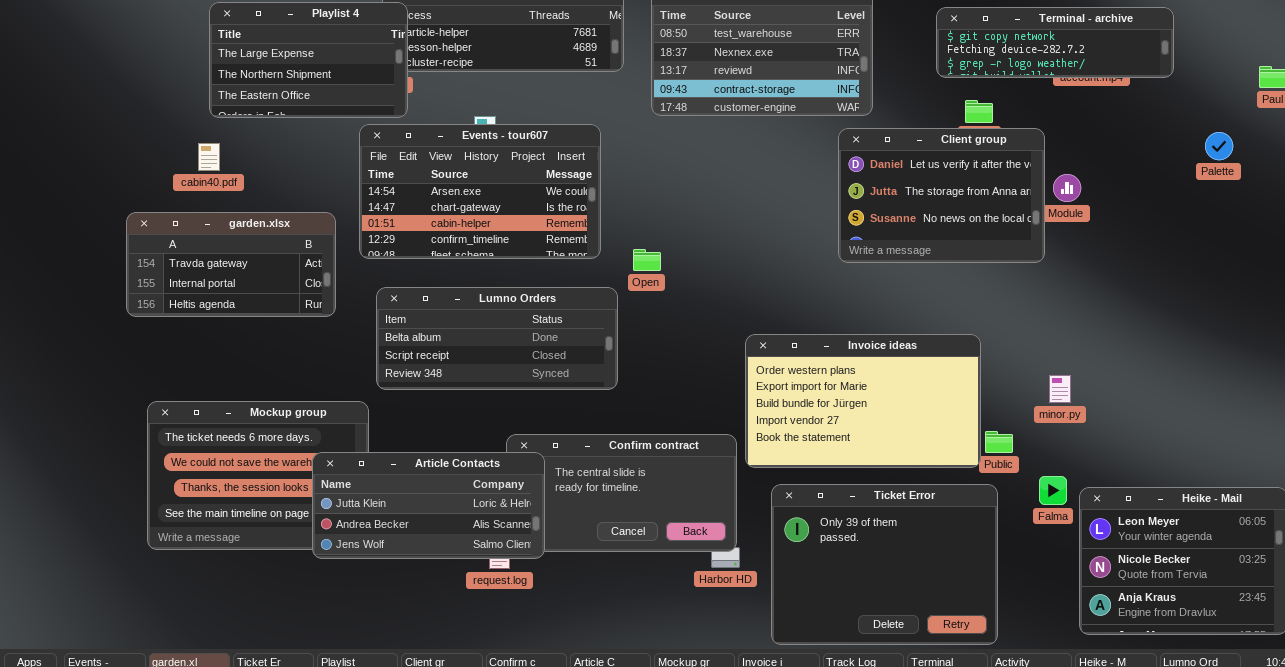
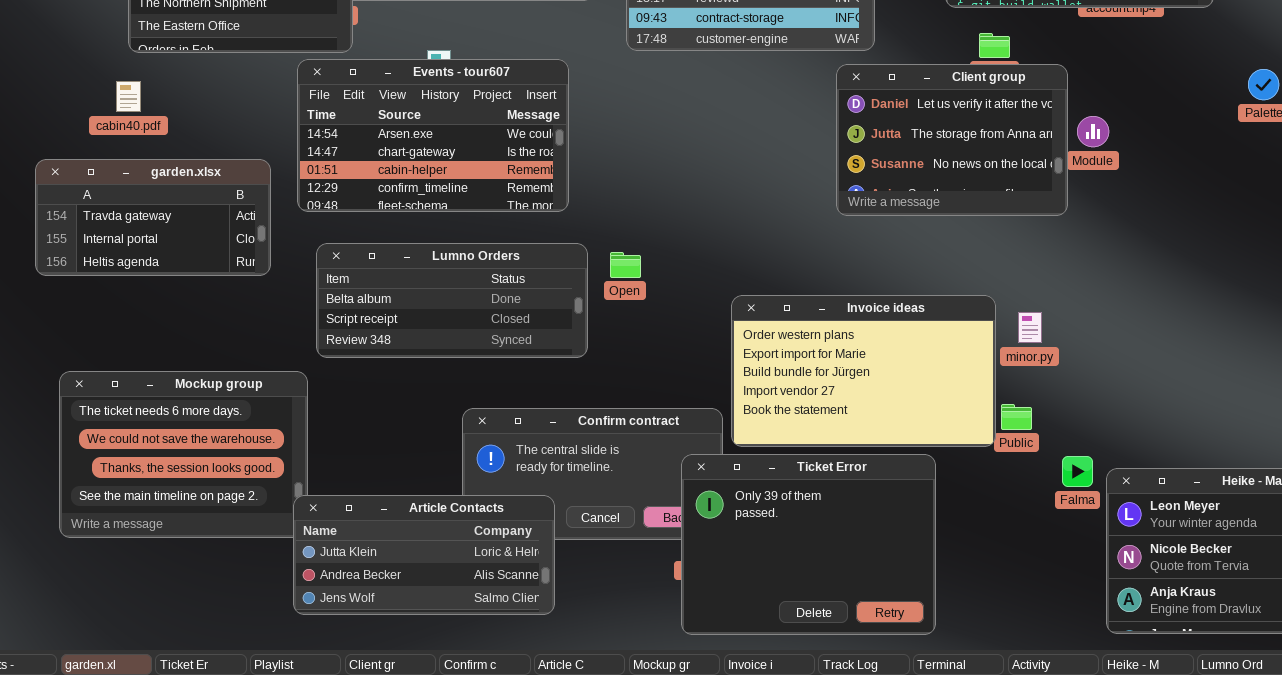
Open: [633,249,661,271] -> [610,252,641,278], moved
minor.py: [1049,375,1071,403] -> [1018,312,1042,343], moved
Article Contacts: [312,452,545,559] -> [293,495,555,615], moved
Ticket Error: [771,484,998,645] -> [681,454,936,635], moved

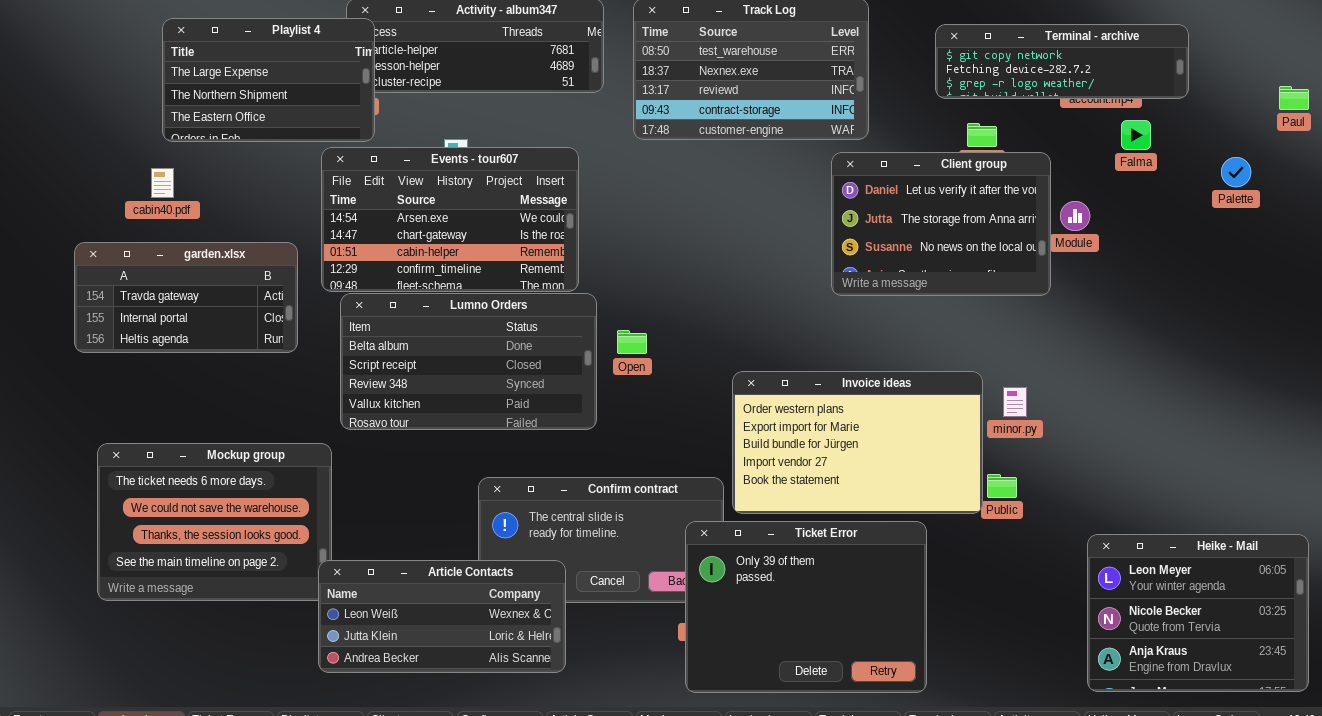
Lumno Orders: [316,243,588,358] -> [340,293,597,430], resized
Falma: [1062,456,1093,487] -> [1121,120,1151,150], moved
Article Contacts: [293,495,555,615] -> [318,560,566,673], scrolled up 1 row

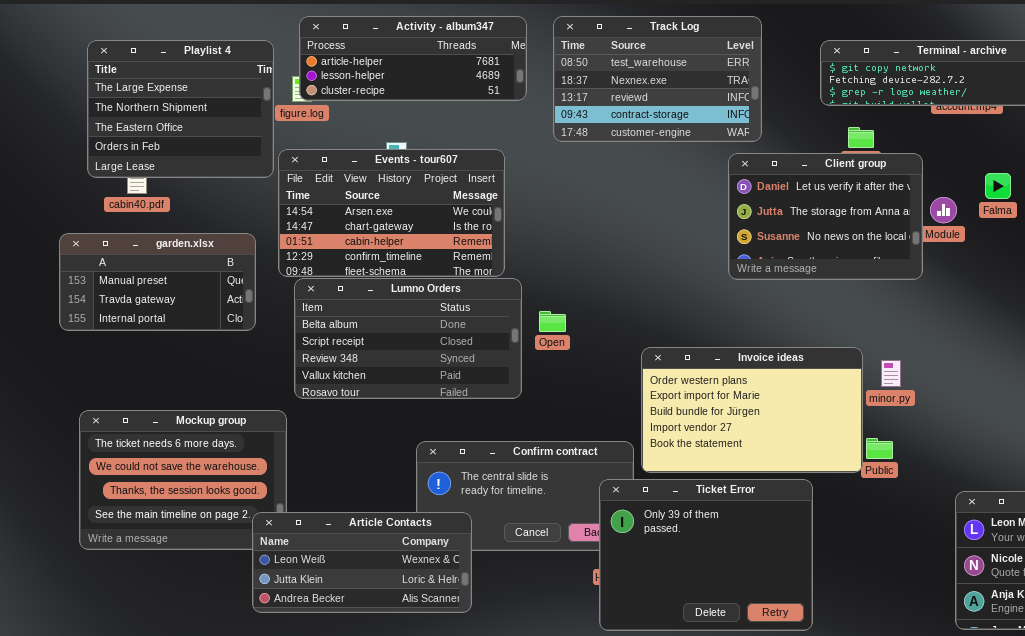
Playlist 4: [162,18,375,142] -> [87,40,274,178], moved, resized
Falma: [1121,120,1151,150] -> [985,173,1011,199], moved
garden.xlsx: [74,242,298,353] -> [59,233,256,331], scrolled up 1 row
Article Contacts: [318,560,566,673] -> [252,512,472,613], moved

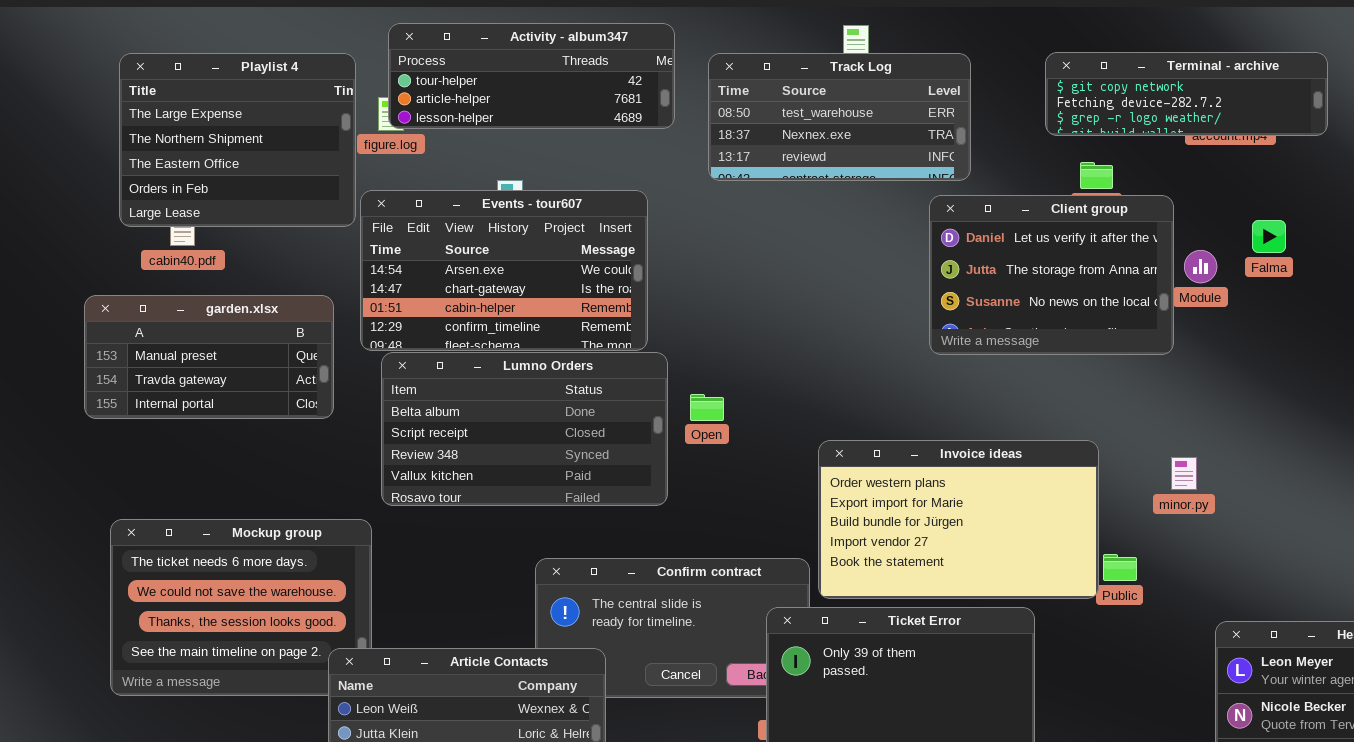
Activity - album347: [299,16,527,101] -> [388,23,675,129], scrolled up 1 row
Track Log: [553,16,762,142] -> [708,53,971,181], resized
minor.py: [881,360,901,387] -> [1171,457,1197,490], moved

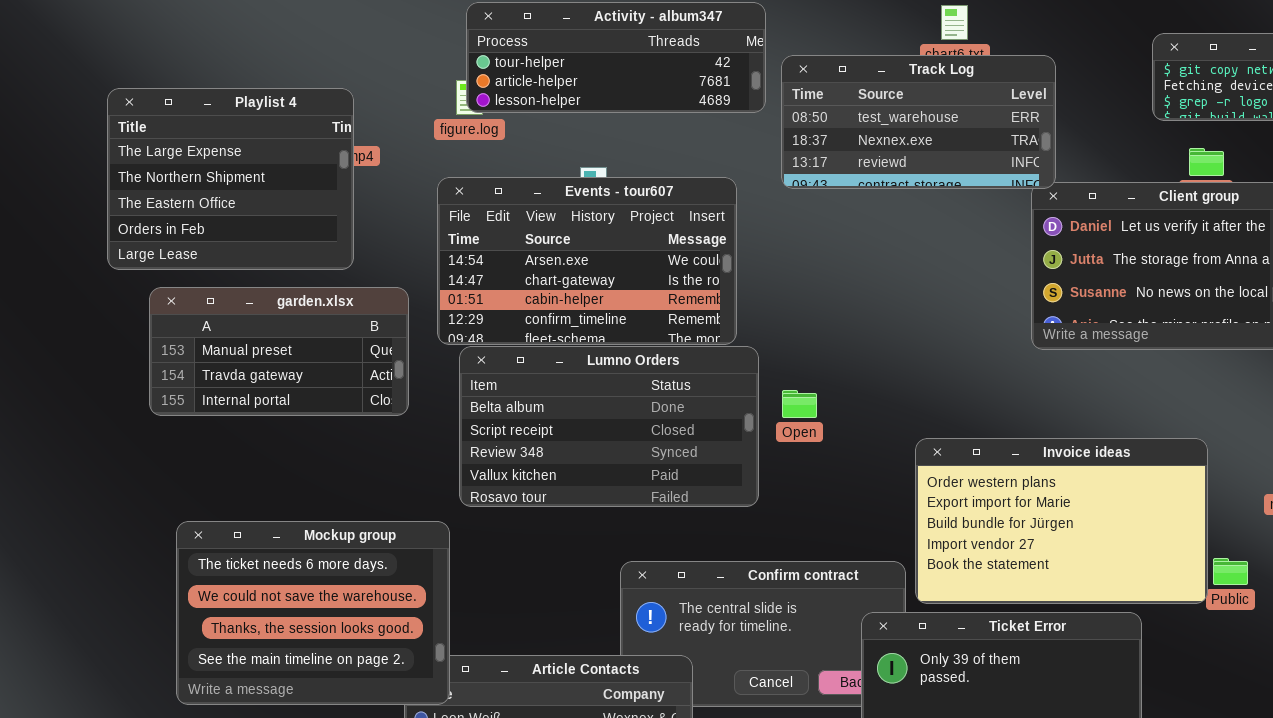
Playlist 4: [119,53,356,227] -> [107,88,354,270], moved
Track Log: [708,53,971,181] -> [781,55,1056,189], moved
Mockup group: [110,519,372,696] -> [176,521,450,705], raised

